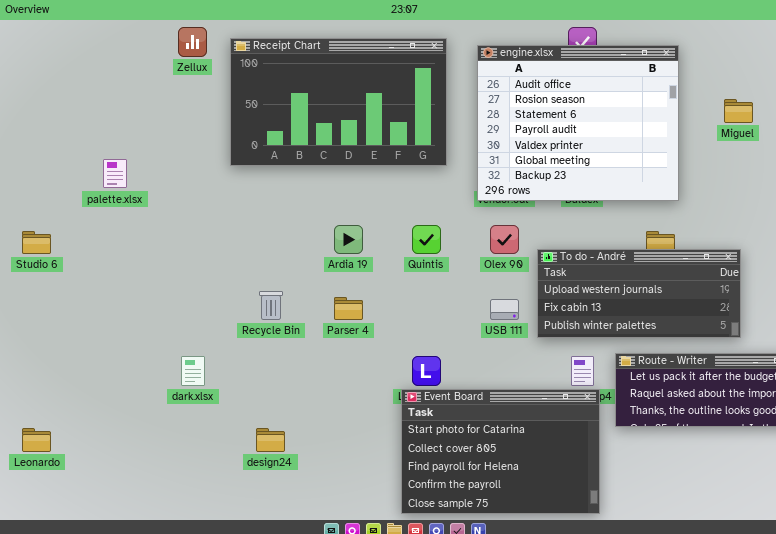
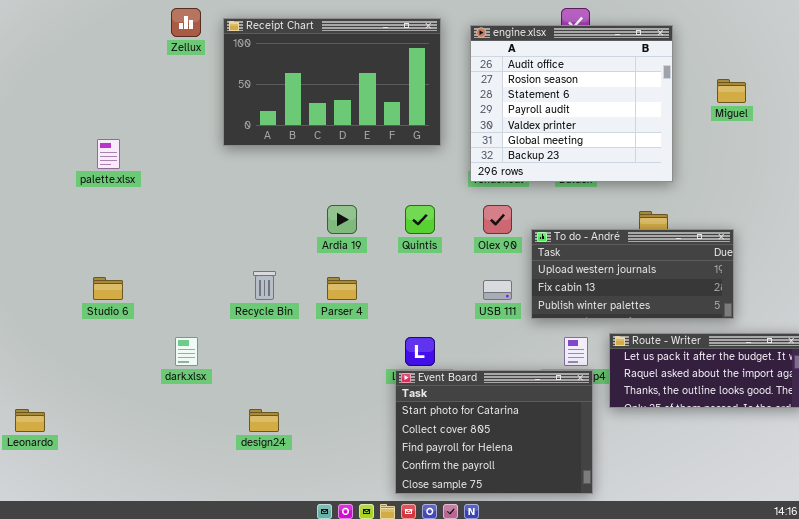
Studio 6: [22,231,51,254] -> [93,277,123,300], moved

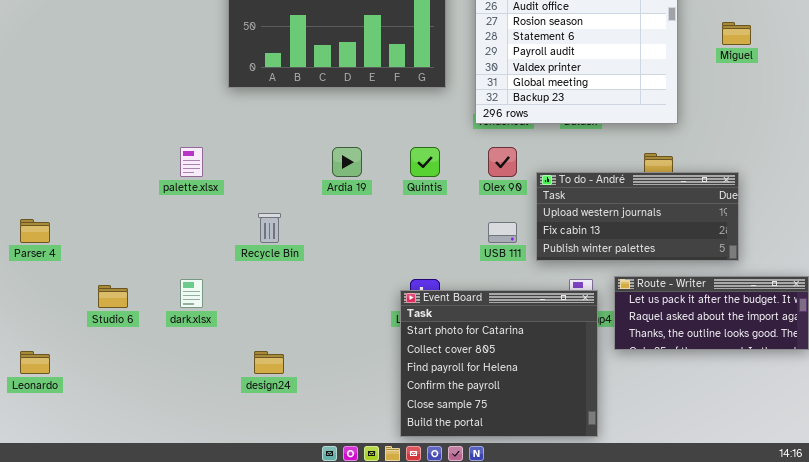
palette.xlsx: [97,139,120,169] -> [180,147,203,177], moved
Studio 6: [93,277,123,300] -> [98,285,128,308], moved
Parser 4: [327,277,357,300] -> [20,219,50,243], moved
Event Board: [395,370,593,494] -> [400,290,598,437], resized

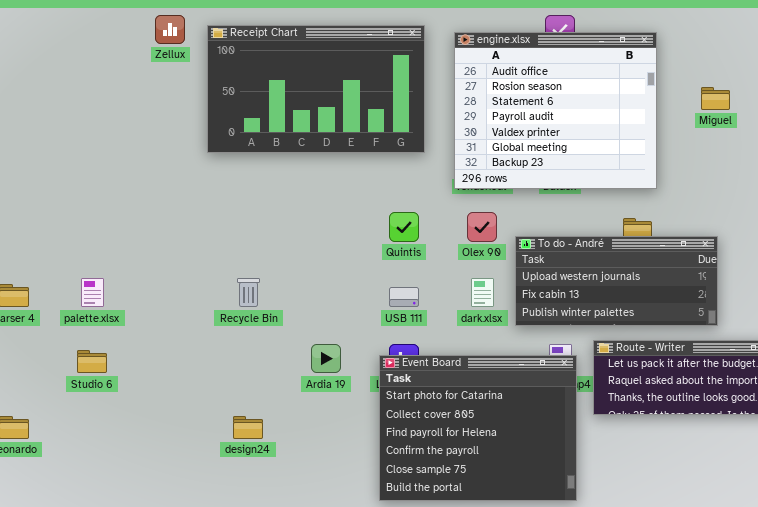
palette.xlsx: [180,147,203,177] -> [81,278,104,307], moved
Ardia 19: [332,147,362,177] -> [311,344,341,373], moved
USB 111: [488,222,517,243] -> [389,287,419,307], moved
dark.xlsx: [180,279,203,308] -> [471,278,494,307], moved

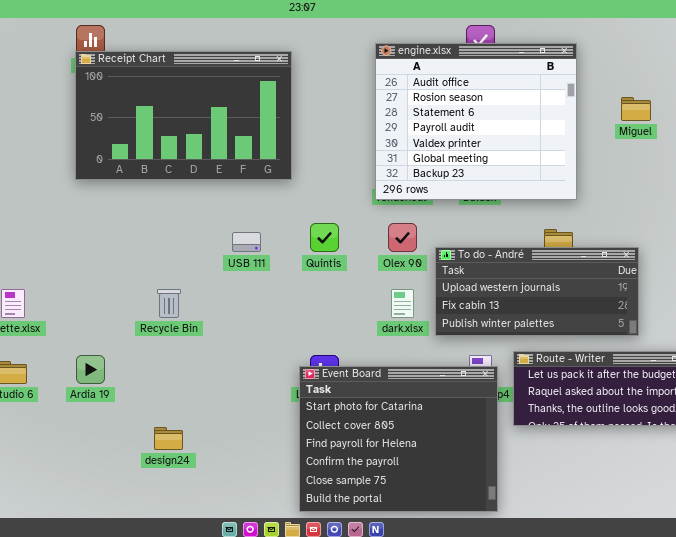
Receipt Chart: [207,25,425,153] -> [75,51,292,180], moved
USB 111: [389,287,419,307] -> [232,232,261,252], moved
Ardia 19: [311,344,341,373] -> [76,355,105,384], moved

